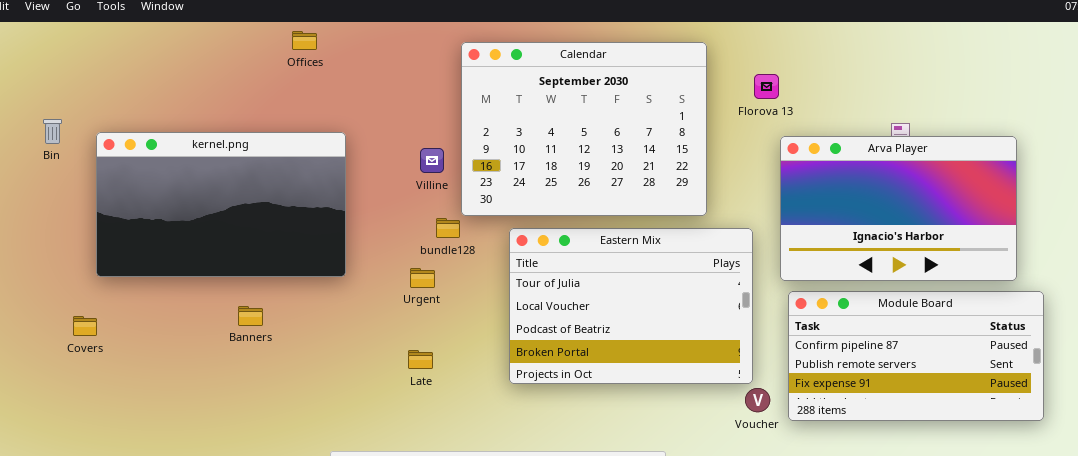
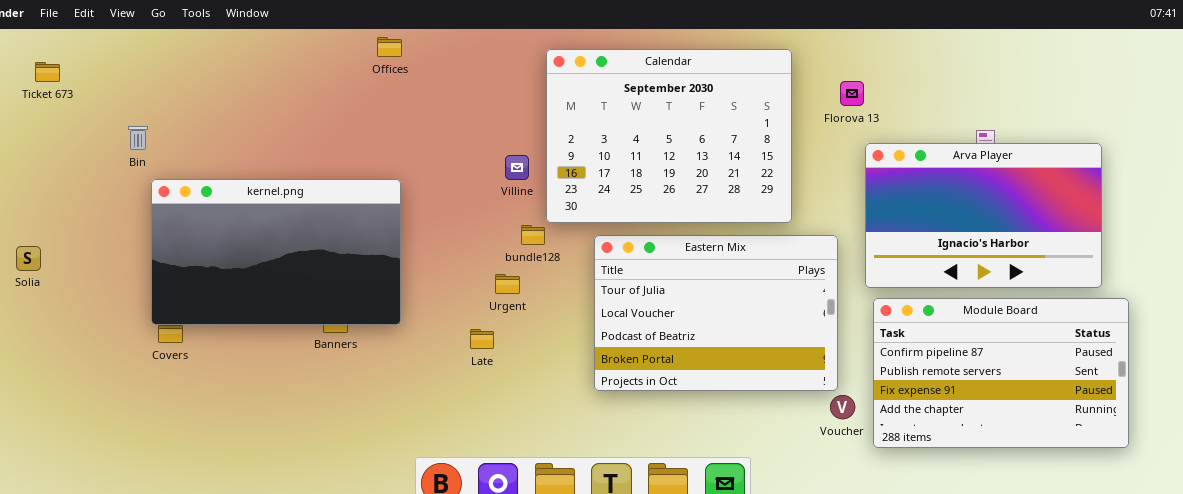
kernel.png: [96,132,346,277] -> [151,179,401,325], moved
Module Board: [788,291,1044,421] -> [873,298,1129,448], resized
Late: [408,350,433,369] -> [470,329,494,349], moved

